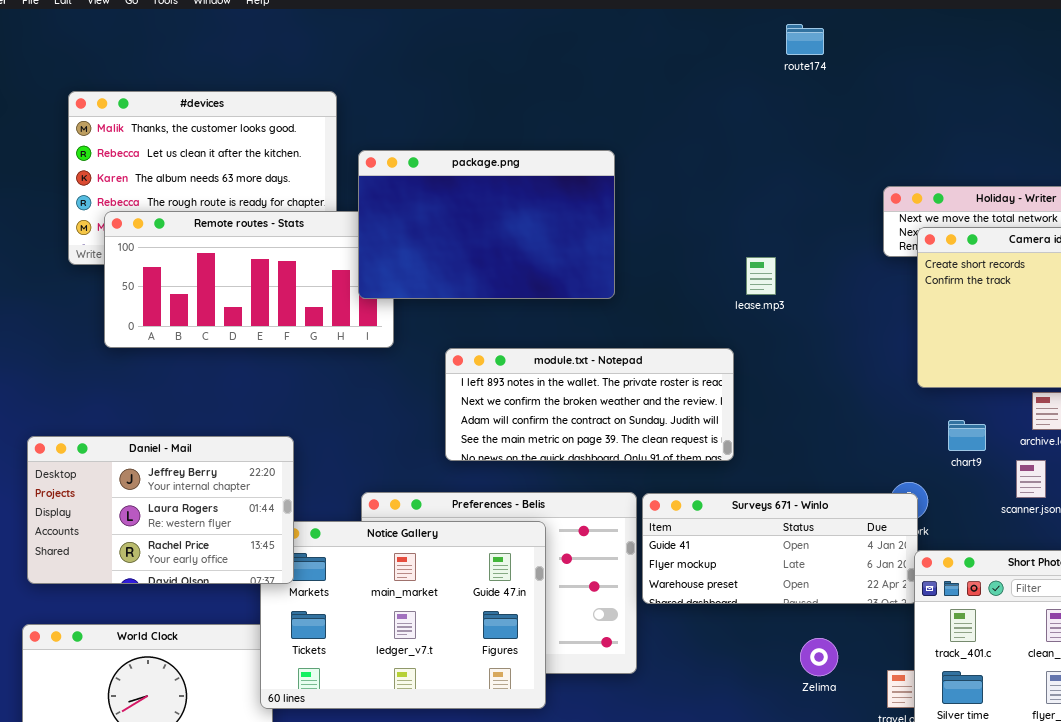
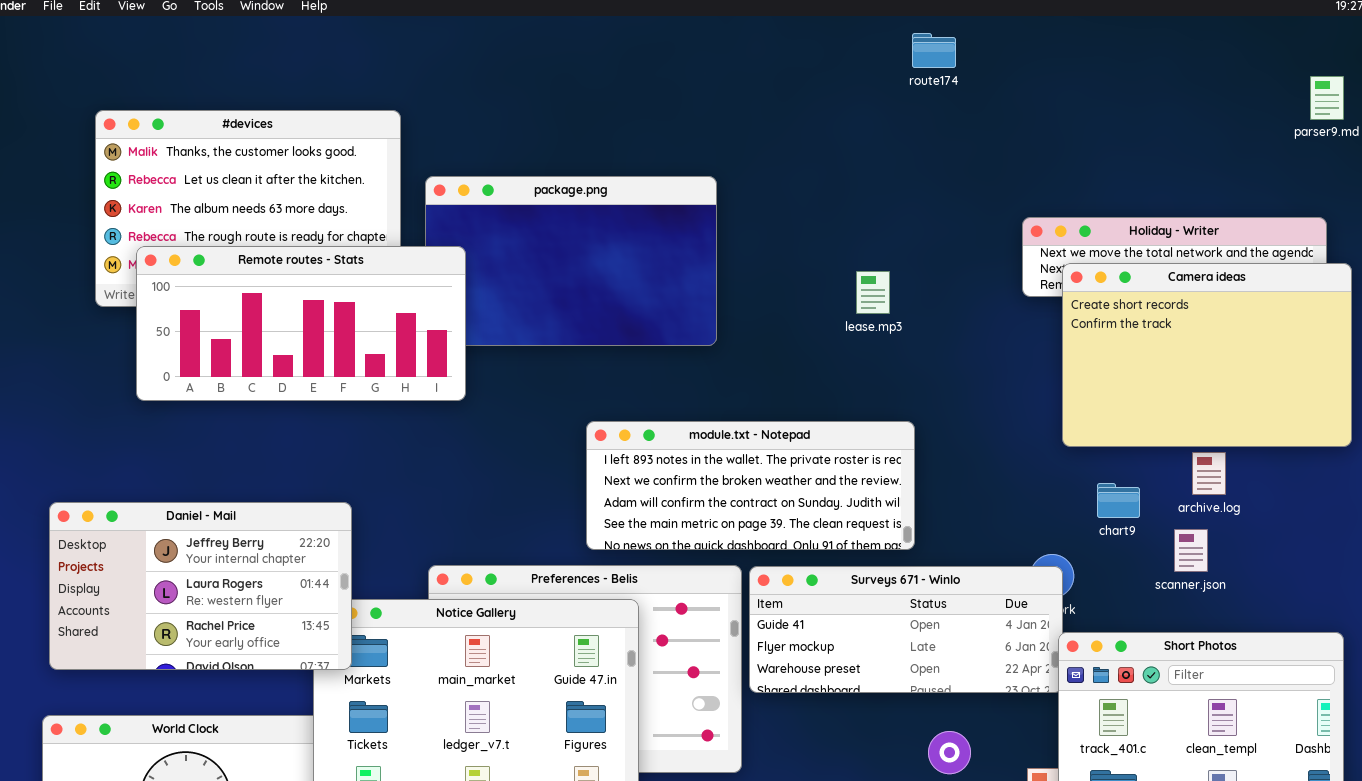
Remote routes - Stats: [104,211,394,348] -> [136,246,466,401], raised
lease.mp3: [746,257,776,295] -> [856,271,890,314], moved
module.txt - Notepad: [445,348,734,461] -> [586,421,915,550], moved

